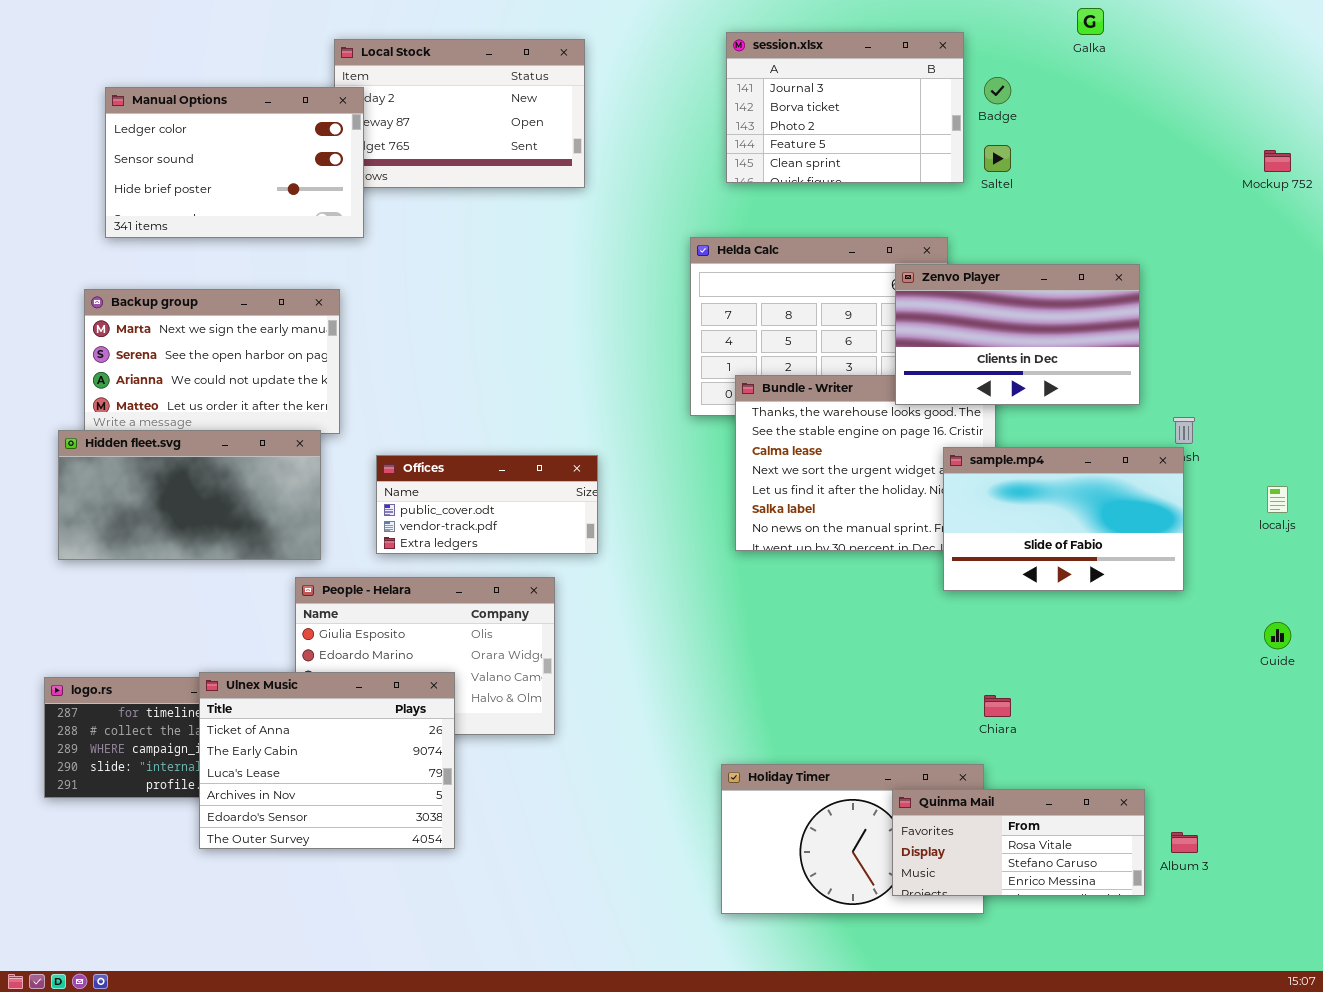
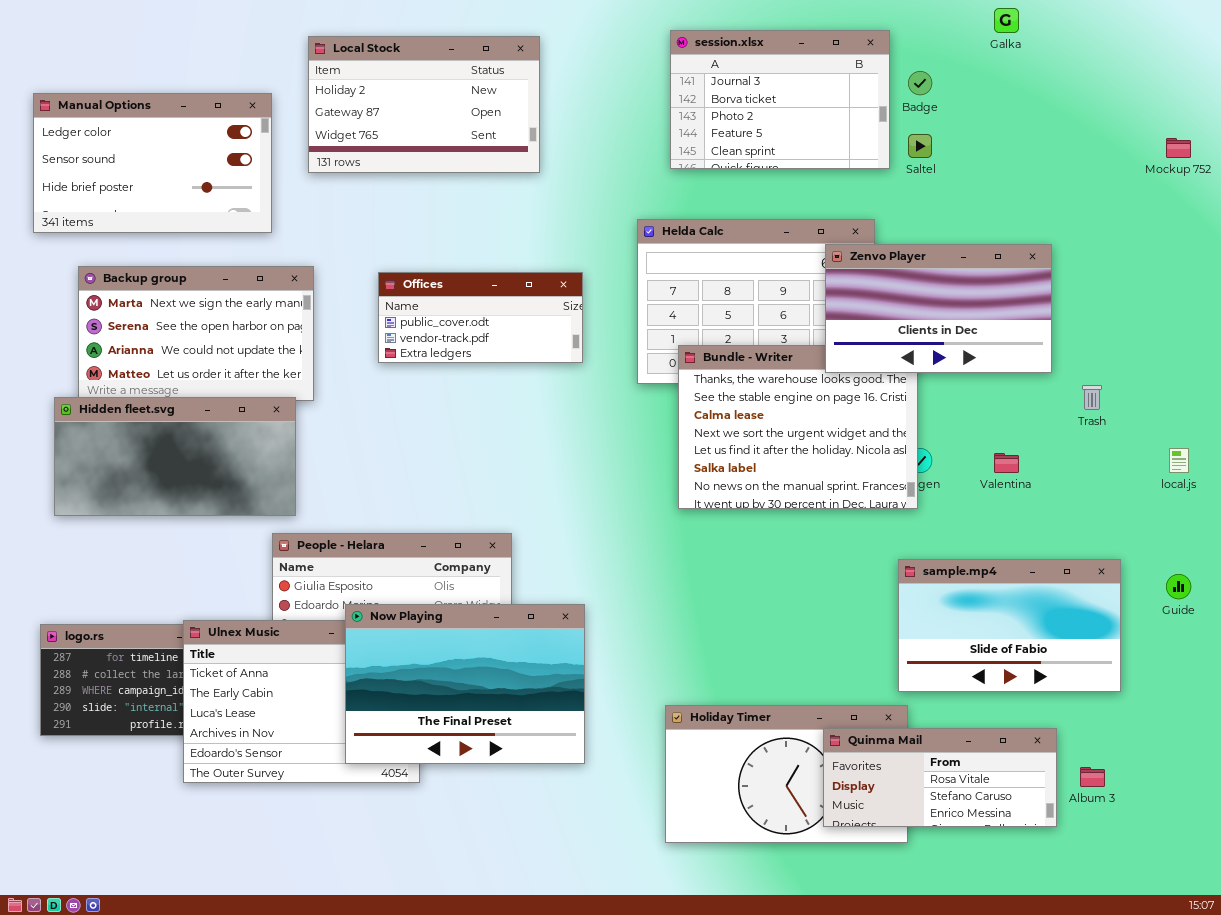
Manual Options: [105,87,364,238] -> [33,93,272,233], moved
sample.mp4: [943,447,1184,591] -> [898,559,1121,692], moved
Offices: [376,455,598,554] -> [378,272,583,363], moved
Now Playing: none -> [345,604,585,764], opened

